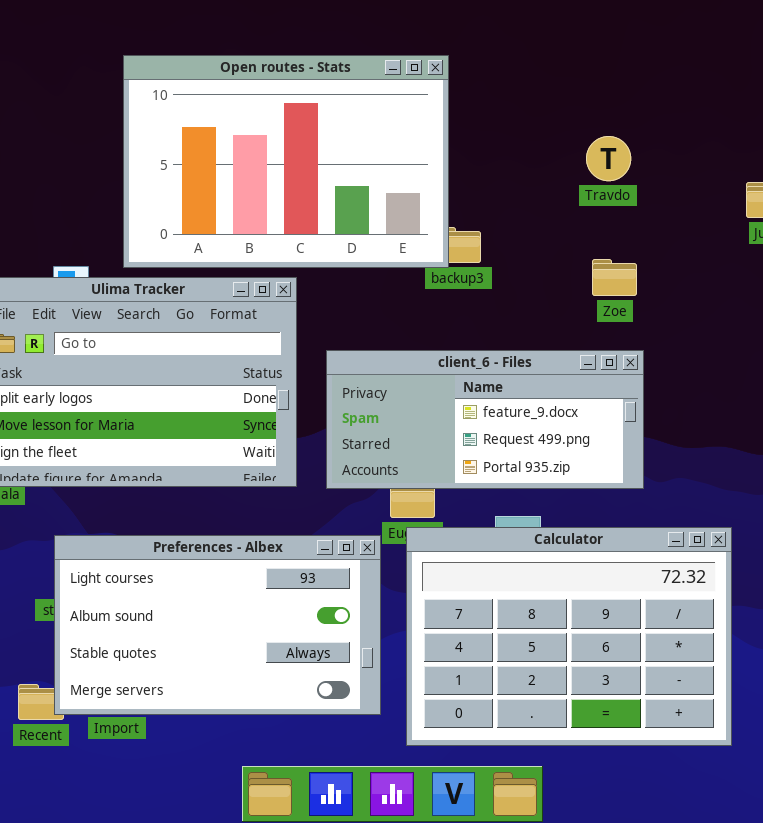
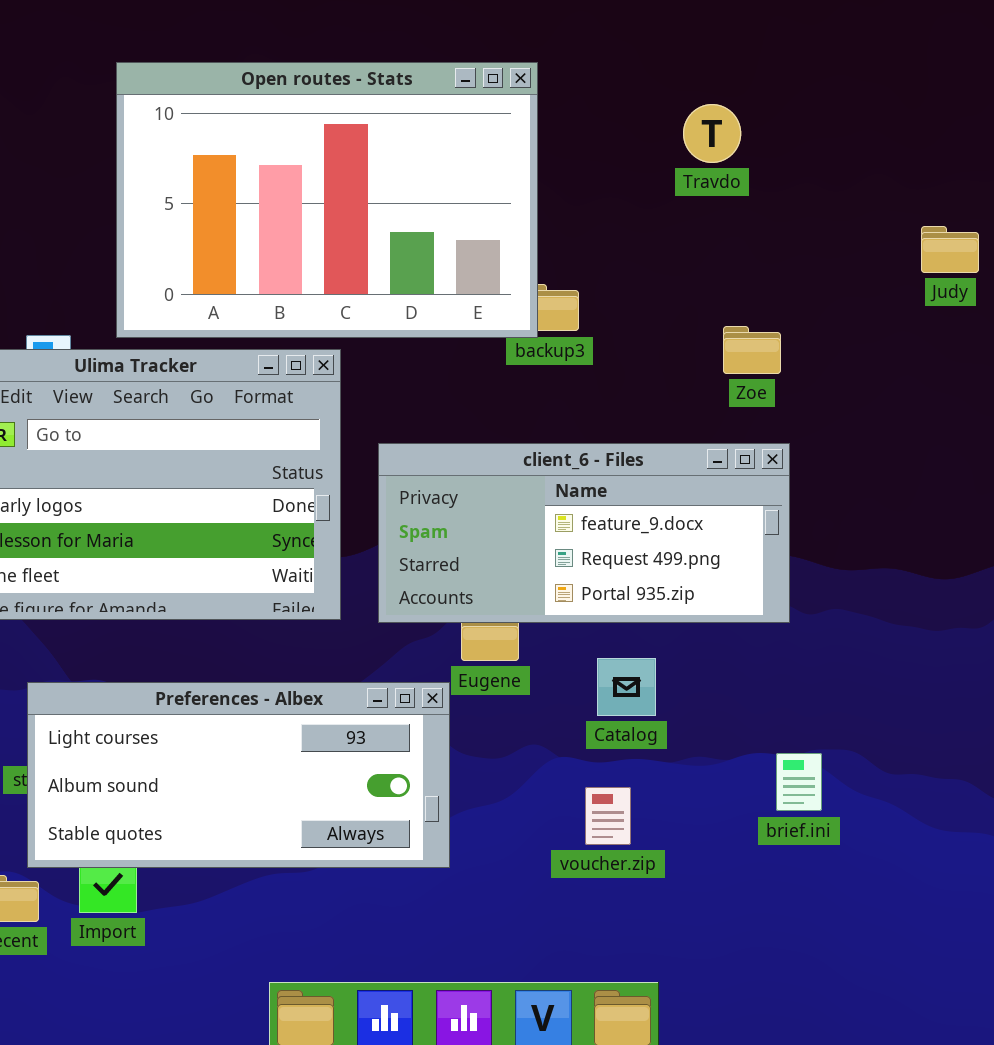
Travdo: [586,136,631,181] -> [683,104,741,163], moved
Calculator: [406,527,732,746] -> none, closed
Preferences - Albex: [54,535,381,715] -> [27,682,450,868], resized

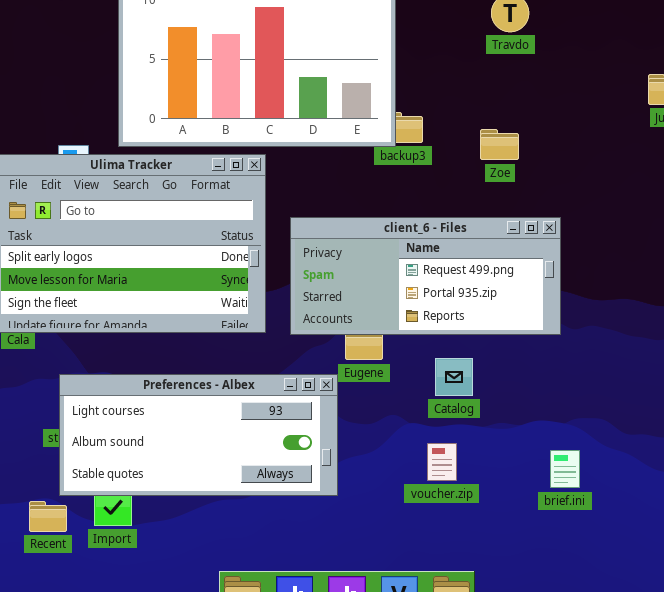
Zoe: [723,326,781,374] -> [480,129,519,160], moved
client_6 - Files: [378,443,790,623] -> [290,217,561,335], scrolled down 1 row
brief.ini: [776,753,822,811] -> [550,450,580,488], moved

